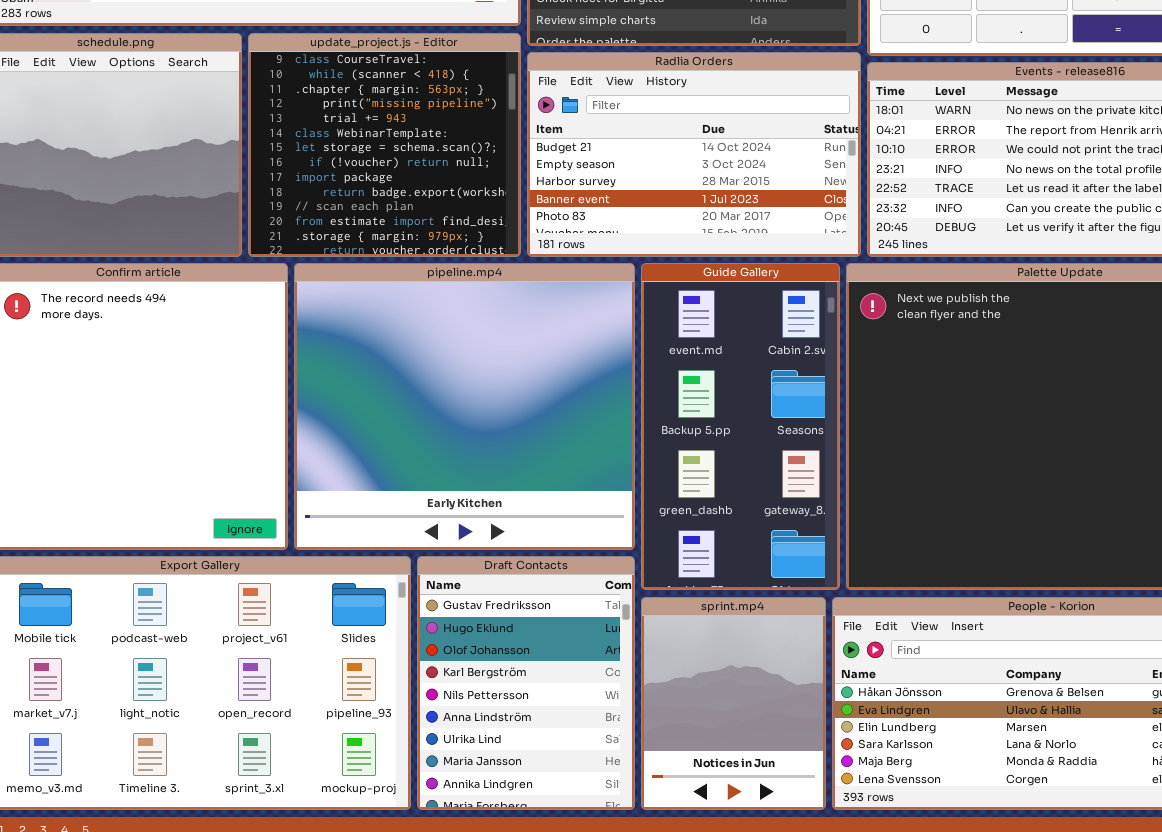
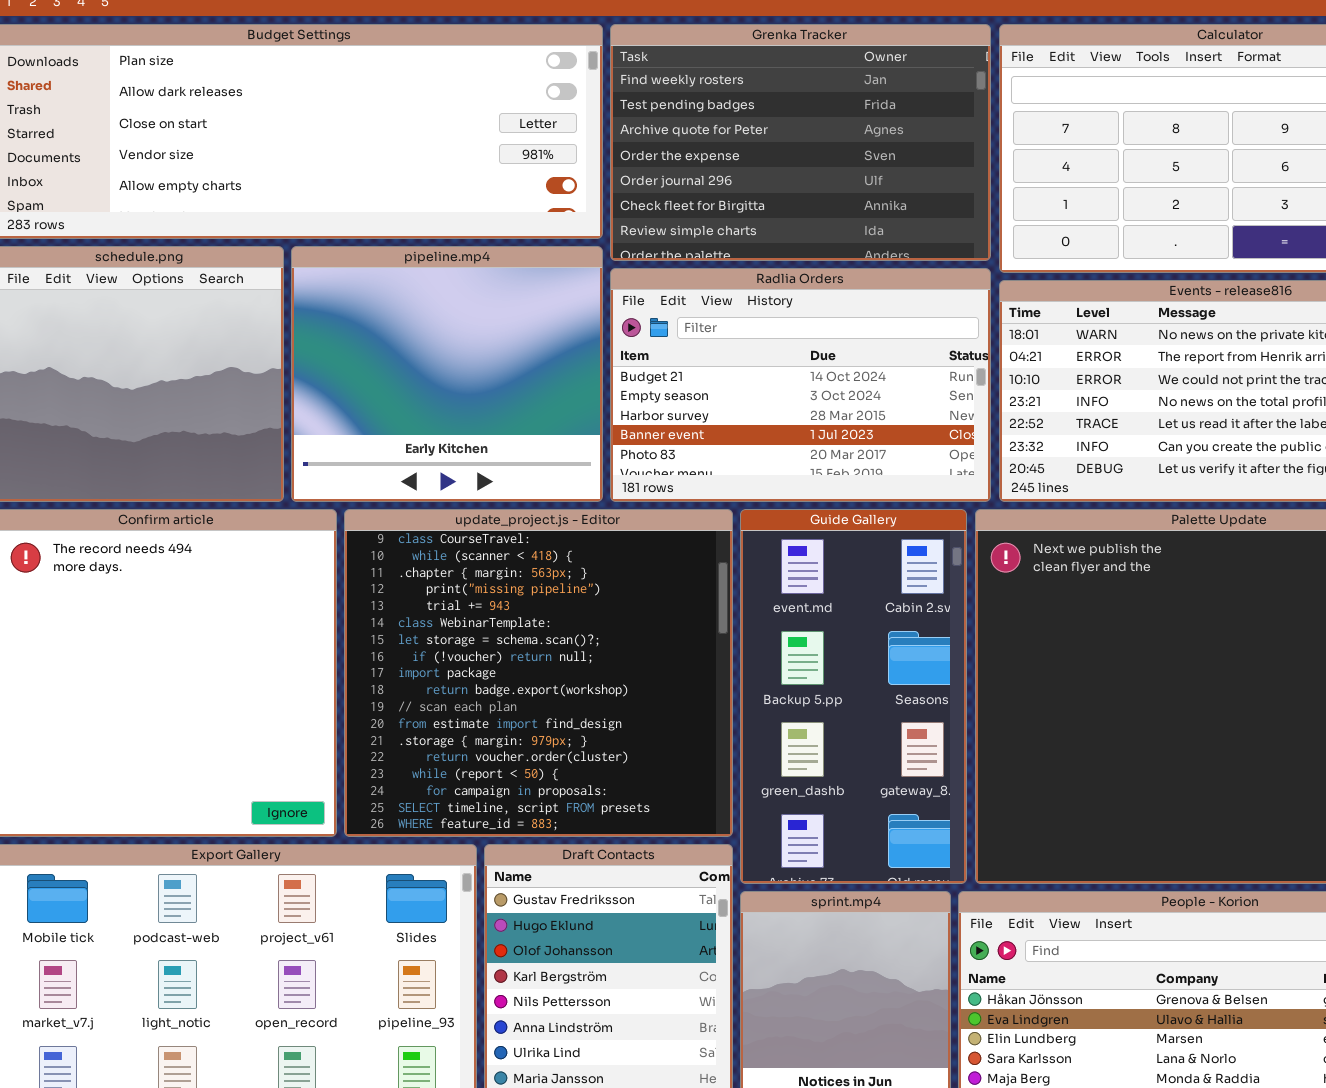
update_project.js - Editor: [248,33,521,257] -> [344,509,733,837], moved, resized
pipeline.mp4: [294,263,635,550] -> [291,246,603,502], moved, resized

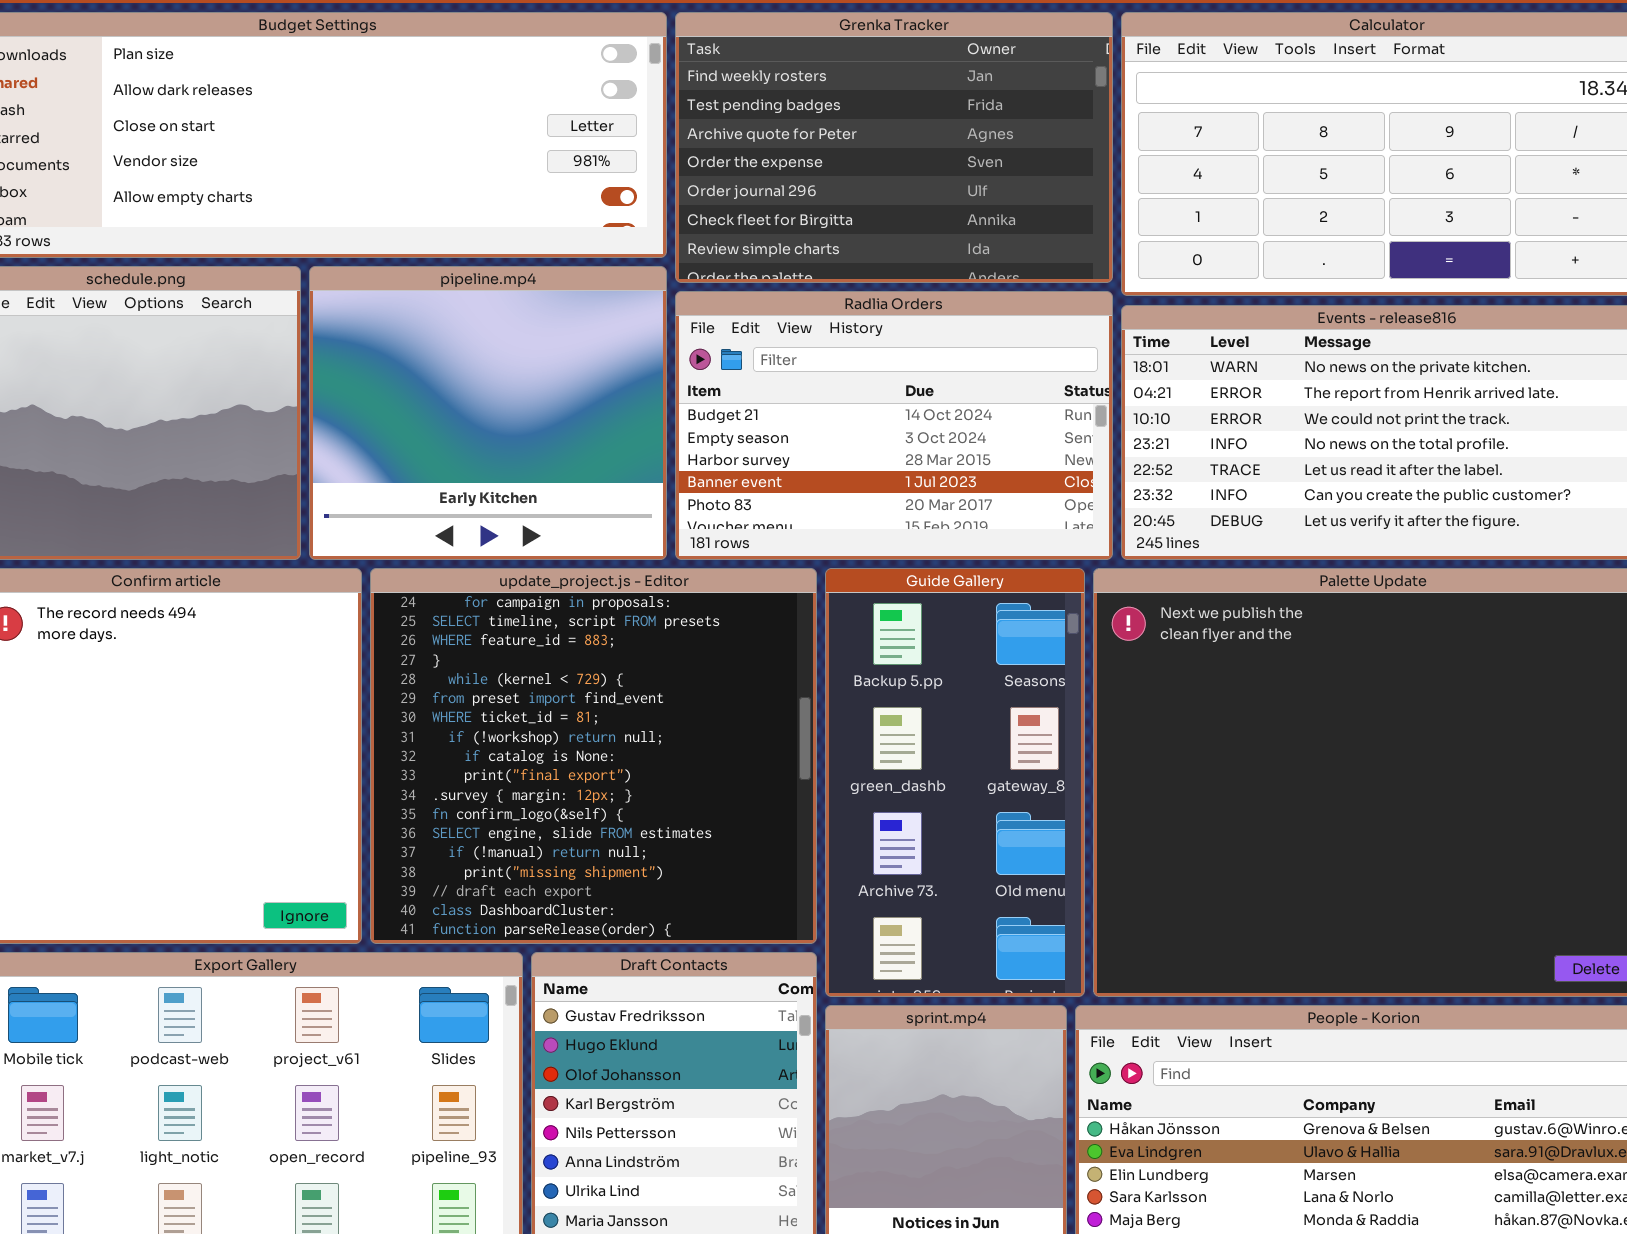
update_project.js - Editor: [344,509,733,837] -> [370,568,817,944], scrolled down 15 rows
Guide Gallery: [740,509,967,884] -> [825,568,1085,997], scrolled down 1 row

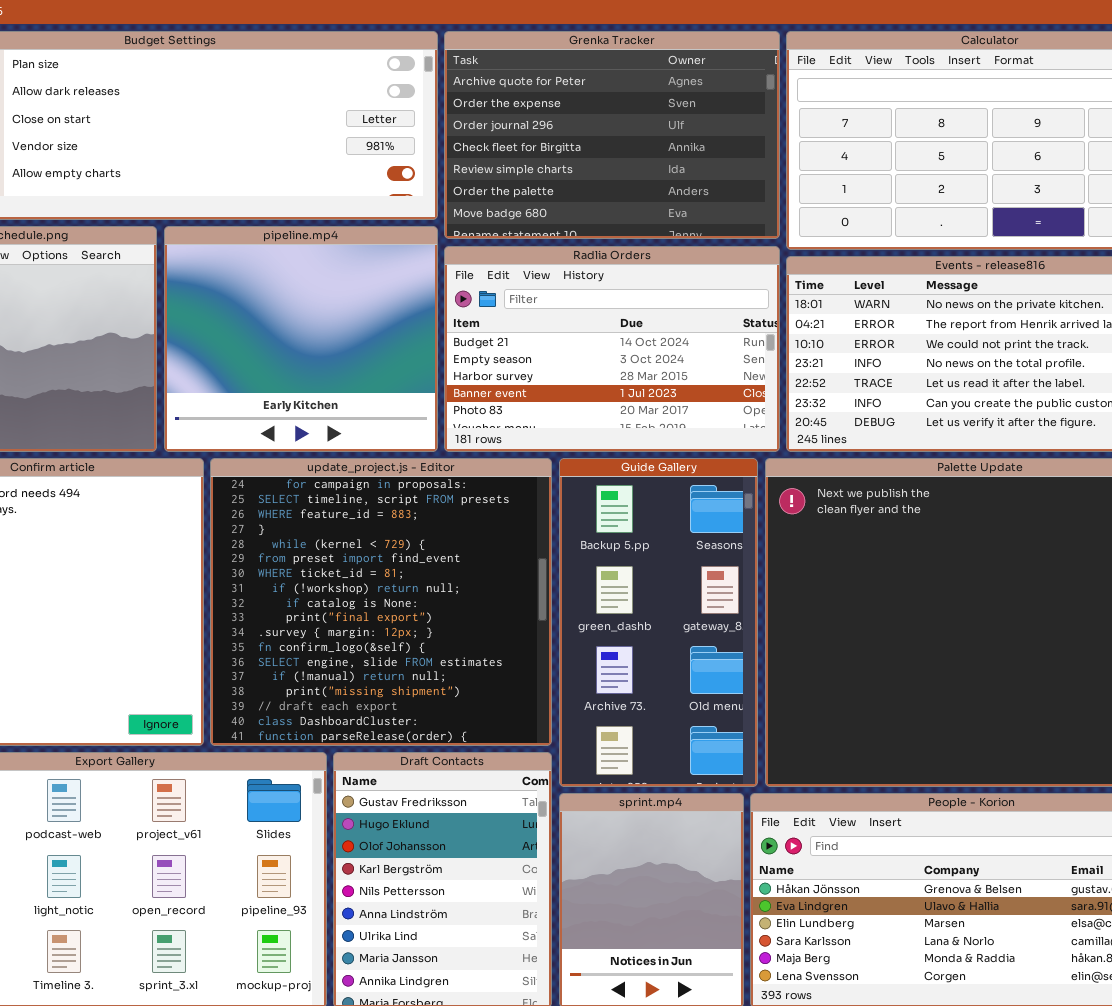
Grenka Tracker: [675,12,1113,283] -> [444,31,780,239], scrolled down 2 rows

